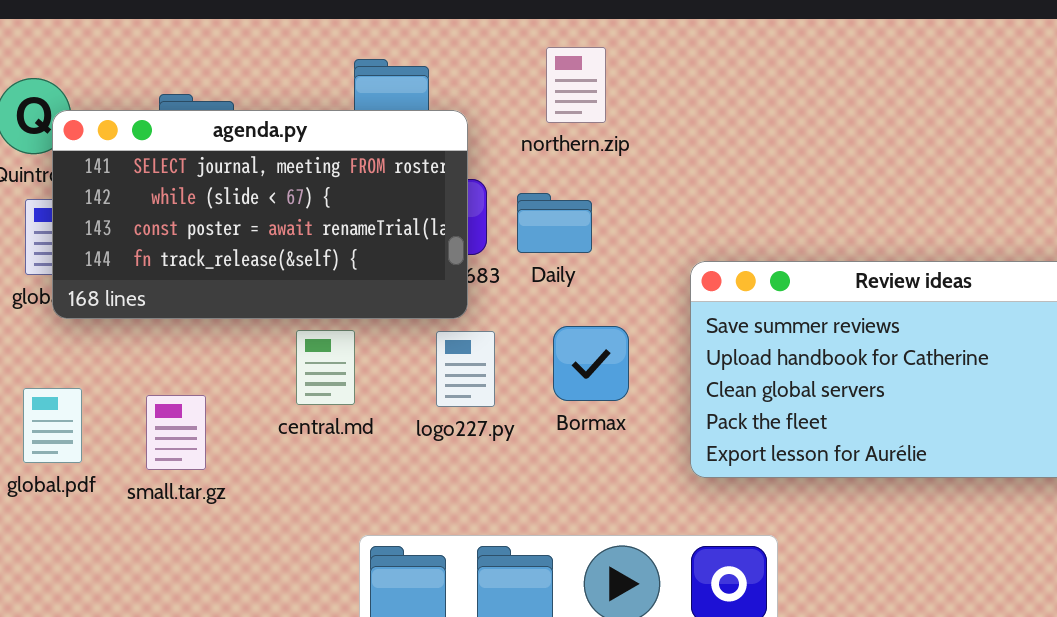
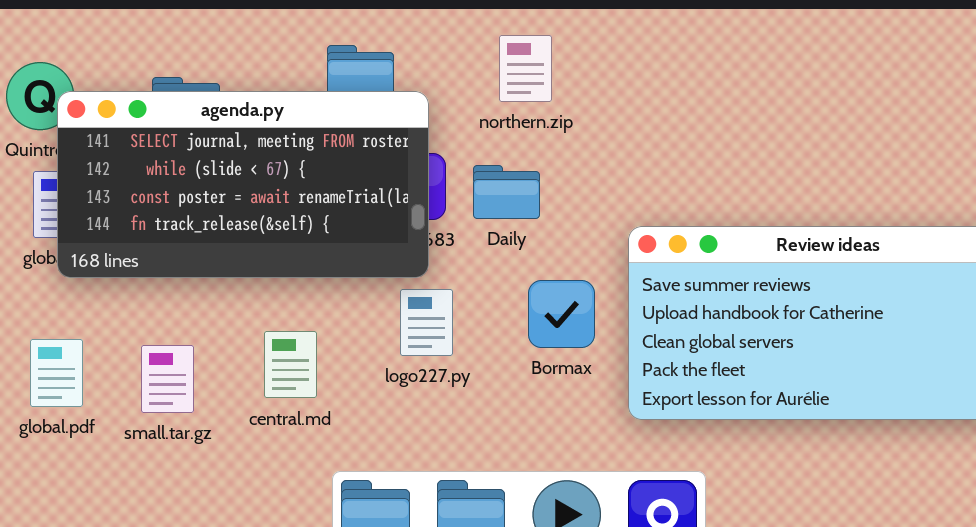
Bormax: [553,326,629,401] -> [528,280,595,348], moved
central.md: [296,330,355,405] -> [264,331,317,398], moved

